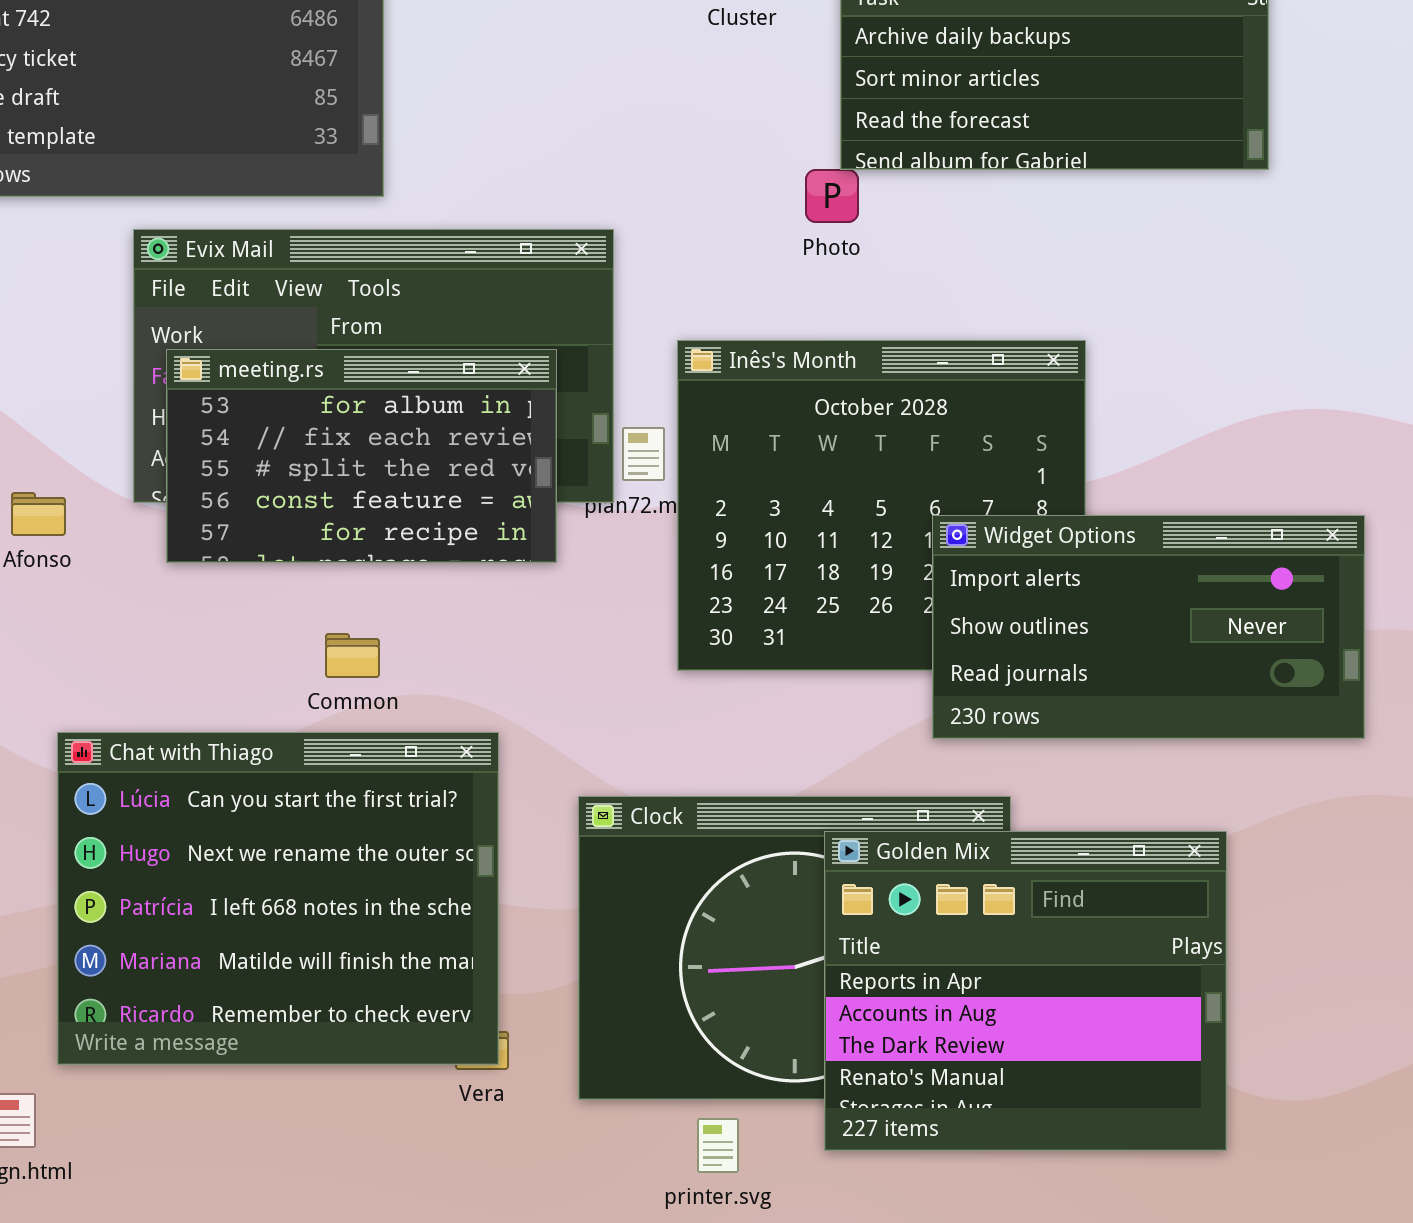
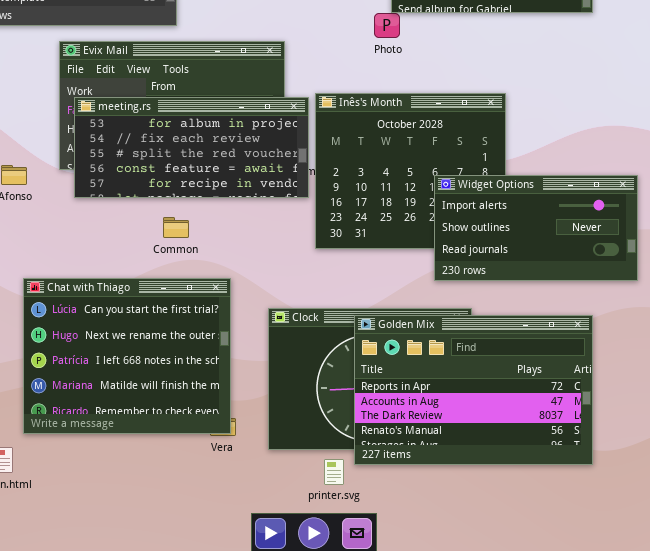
meeting.rs: [166,349,557,563] -> [74,97,309,198], resized
Common: [325,633,380,678] -> [163,217,189,238], moved
Golden Mix: [824,831,1227,1151] -> [354,315,593,465], moved, resized

